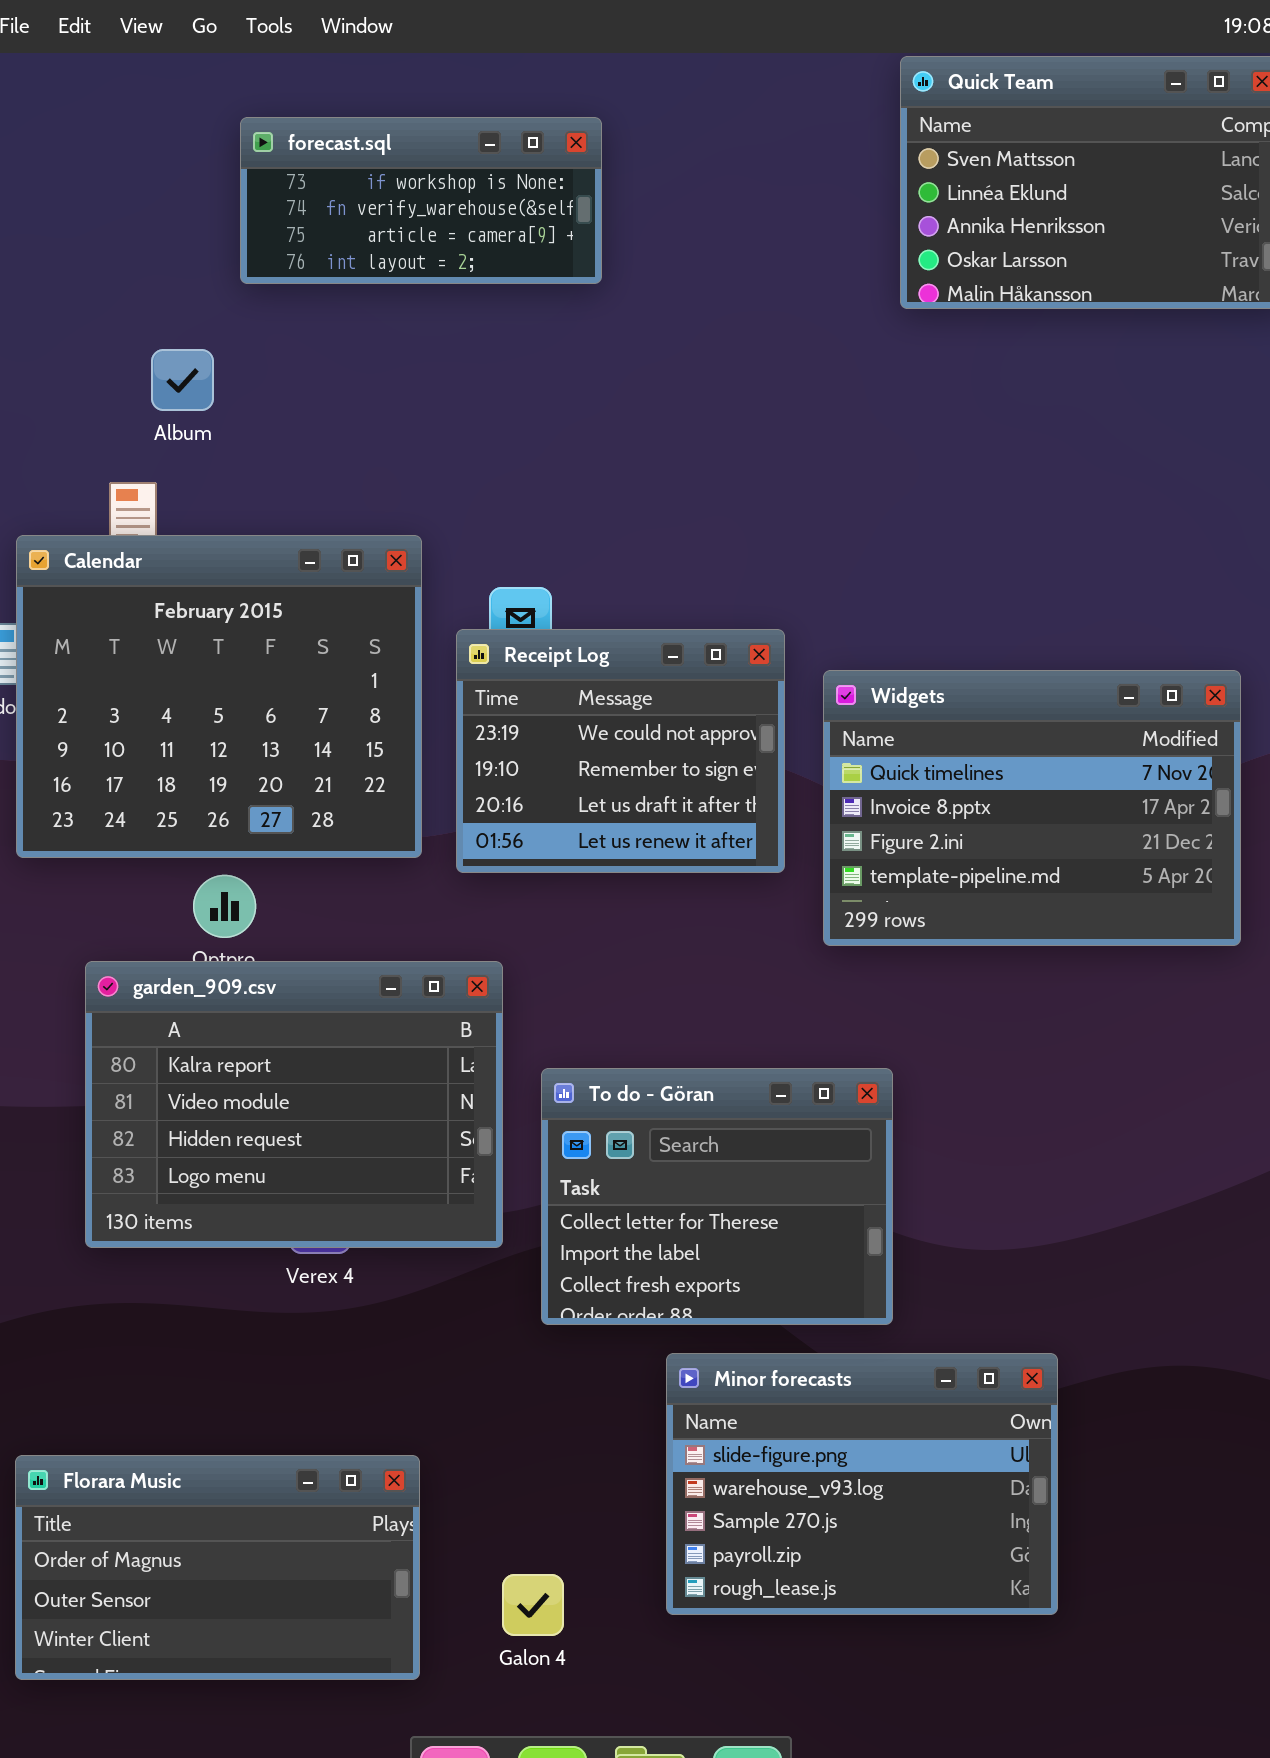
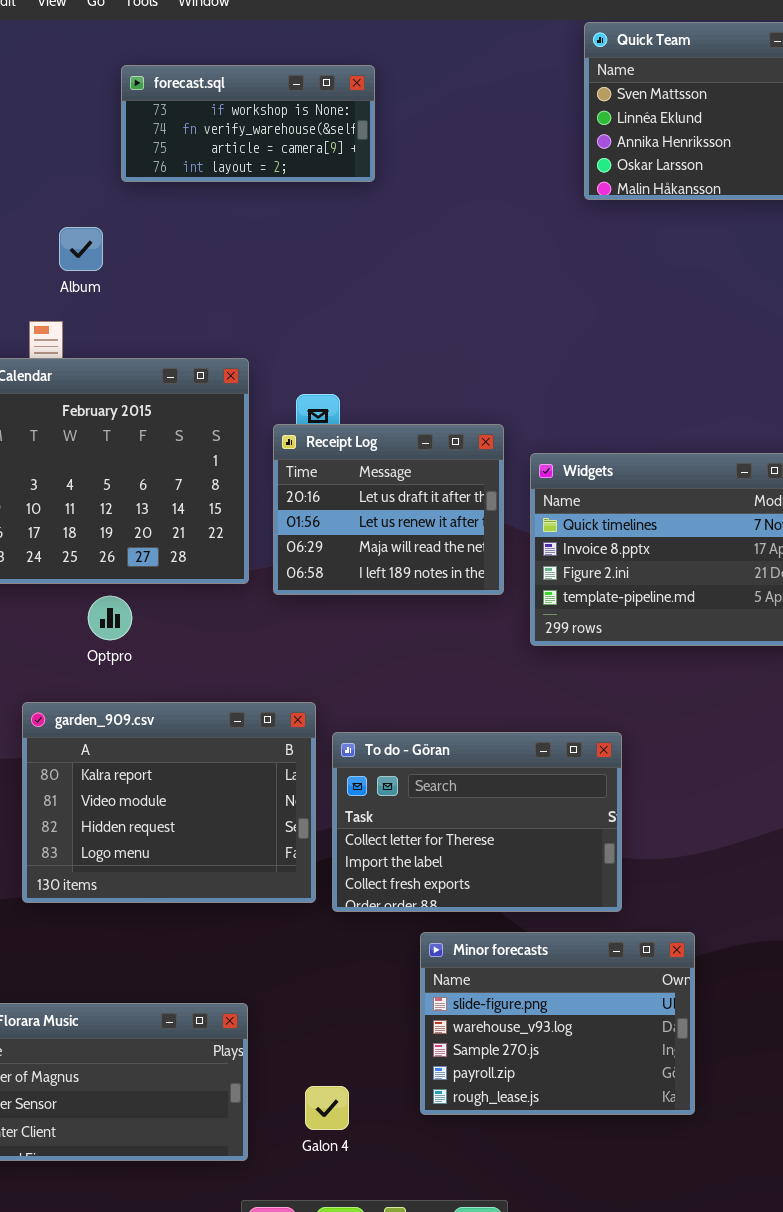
Receipt Log: [456,629,785,873] -> [273,424,504,595], scrolled down 2 rows
garden_909.csv: [85,961,503,1248] -> [22,702,316,903], moved
To do - Göran: [541,1068,893,1325] -> [332,732,622,912], resized

